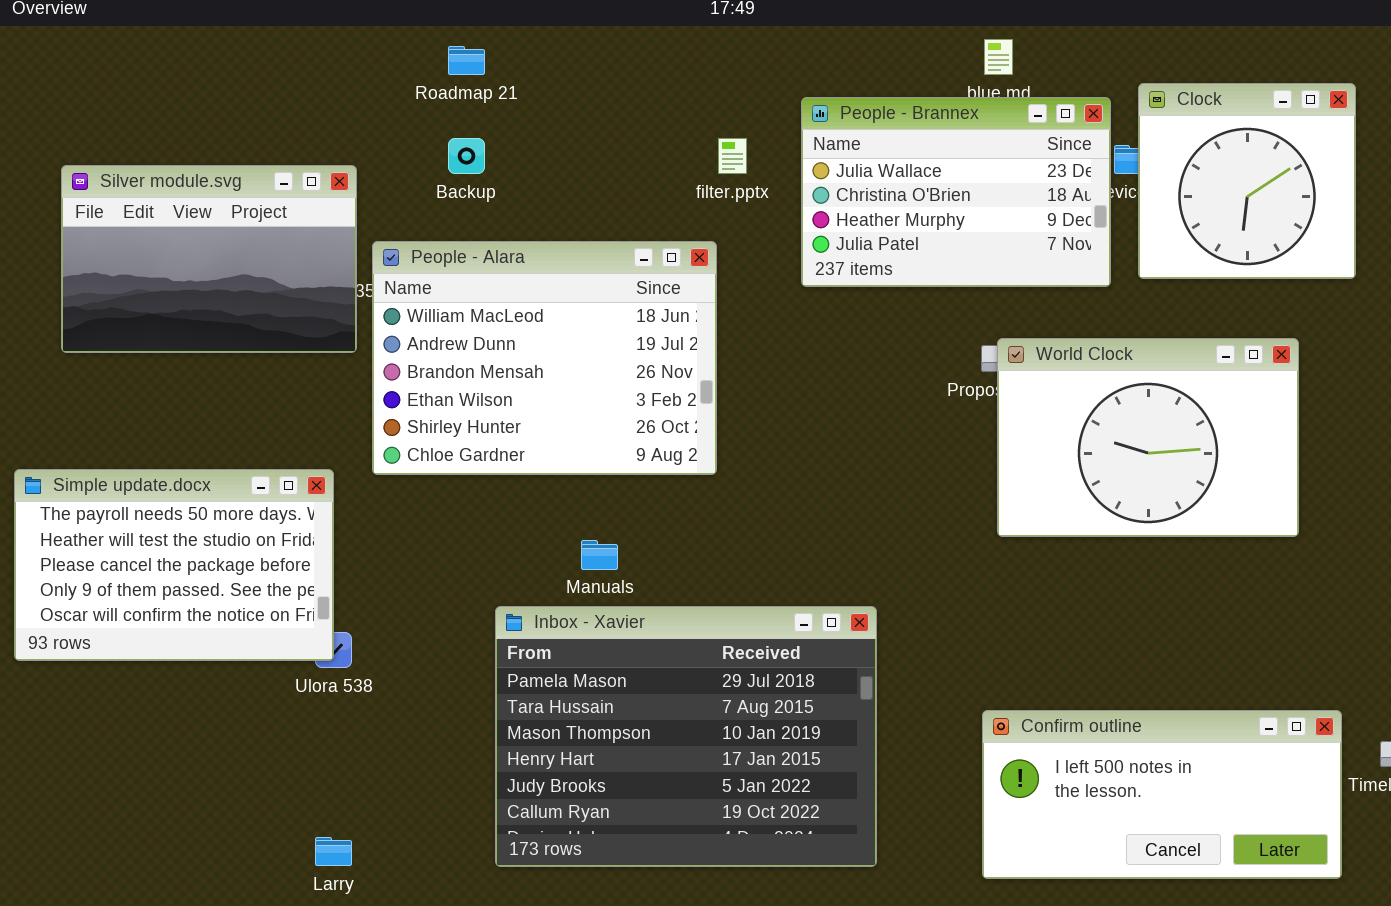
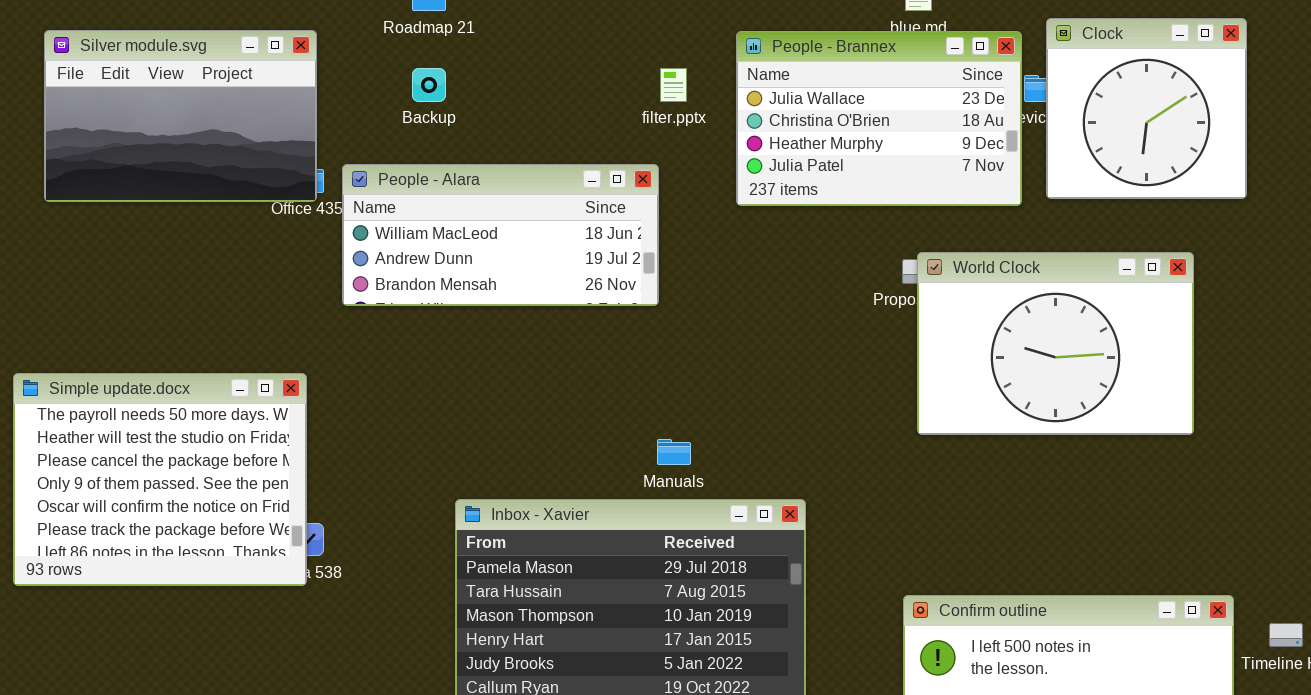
Silver module.svg: [61,165,357,353] -> [44,30,317,202], moved
People - Alara: [372,241,717,475] -> [342,164,659,306], resized
Simple update.docx: [14,469,334,661] -> [13,373,307,586], resized
Manuals: [581,540,618,570] -> [657,439,691,465], moved

